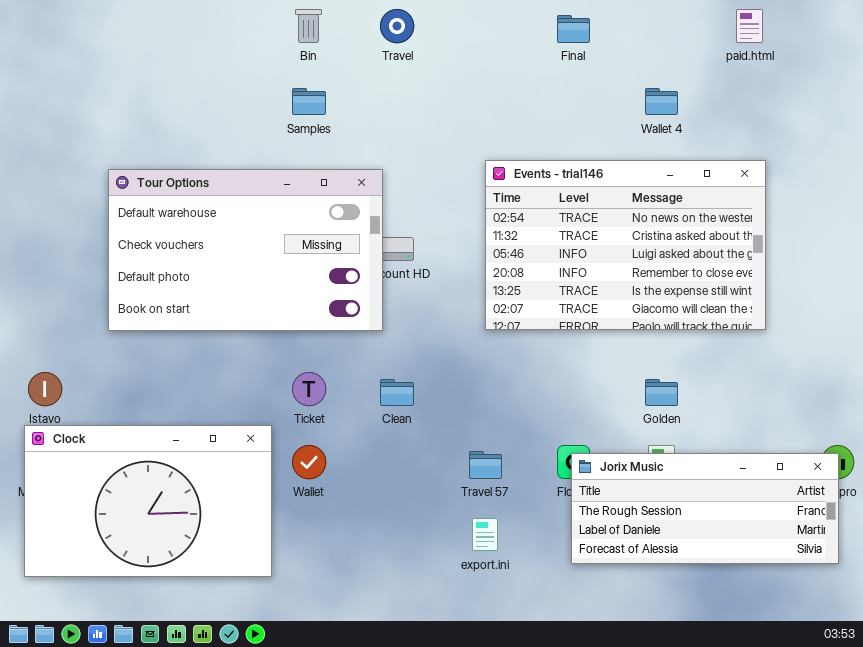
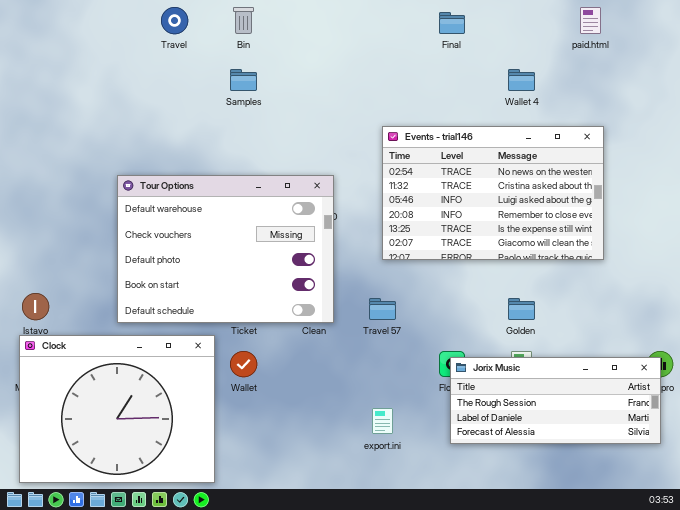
Travel: [380,9,414,43] -> [161,7,188,34], moved
Tour Options: [108,169,383,331] -> [117,175,334,323], moved, resized
Clock: [24,425,272,577] -> [19,335,215,483], resized
Travel 57: [469,451,502,479] -> [369,298,396,320], moved

